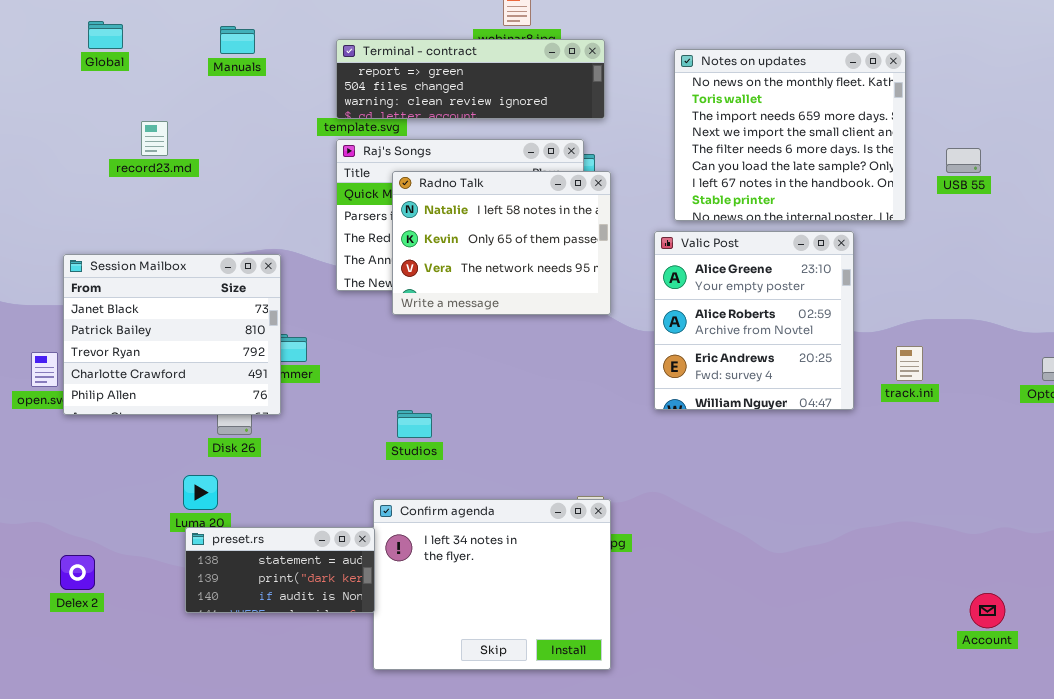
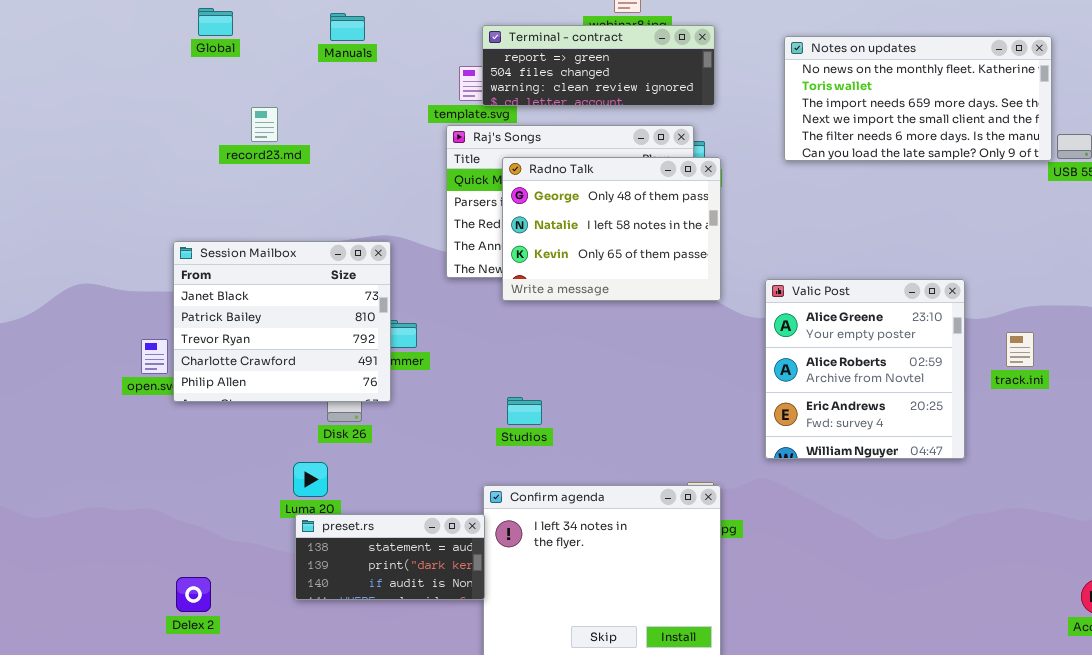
Terminal - contract: [336,39,605,119] -> [482,25,715,106], resized
Notes on updates: [674,49,906,221] -> [784,36,1052,161], resized
Radno Talk: [392,171,611,315] -> [502,157,721,301], scrolled up 1 row
Valic Post: [654,231,854,410] -> [765,279,965,459], moved
Delex 2: [60,555,95,590] -> [176,577,211,612], moved

